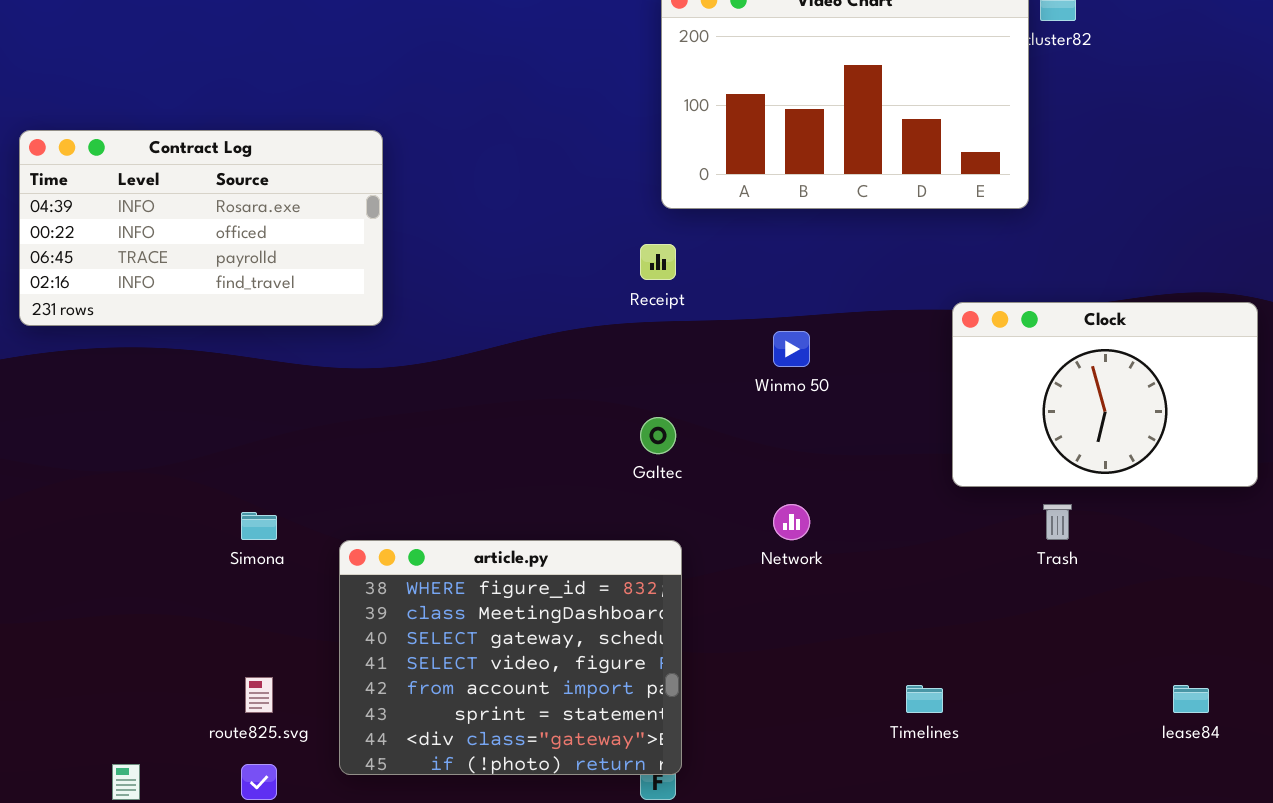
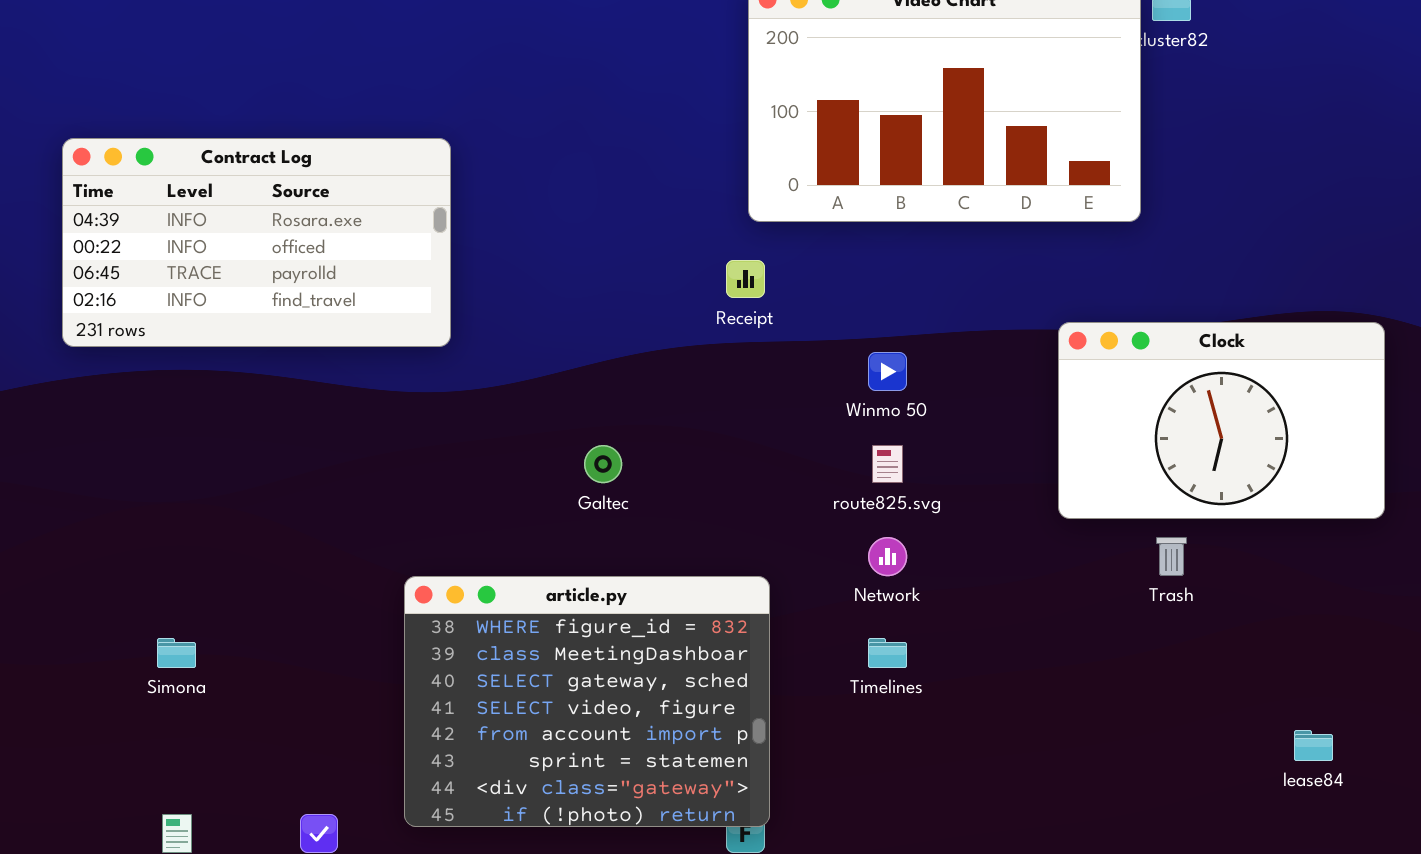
Galtec: [640,417,676,454] -> [584,445,622,483], moved
Simona: [241,512,277,540] -> [157,638,196,668], moved
route825.svg: [245,677,273,713] -> [872,445,903,483], moved
Timelines: [906,685,943,713] -> [868,638,907,668], moved

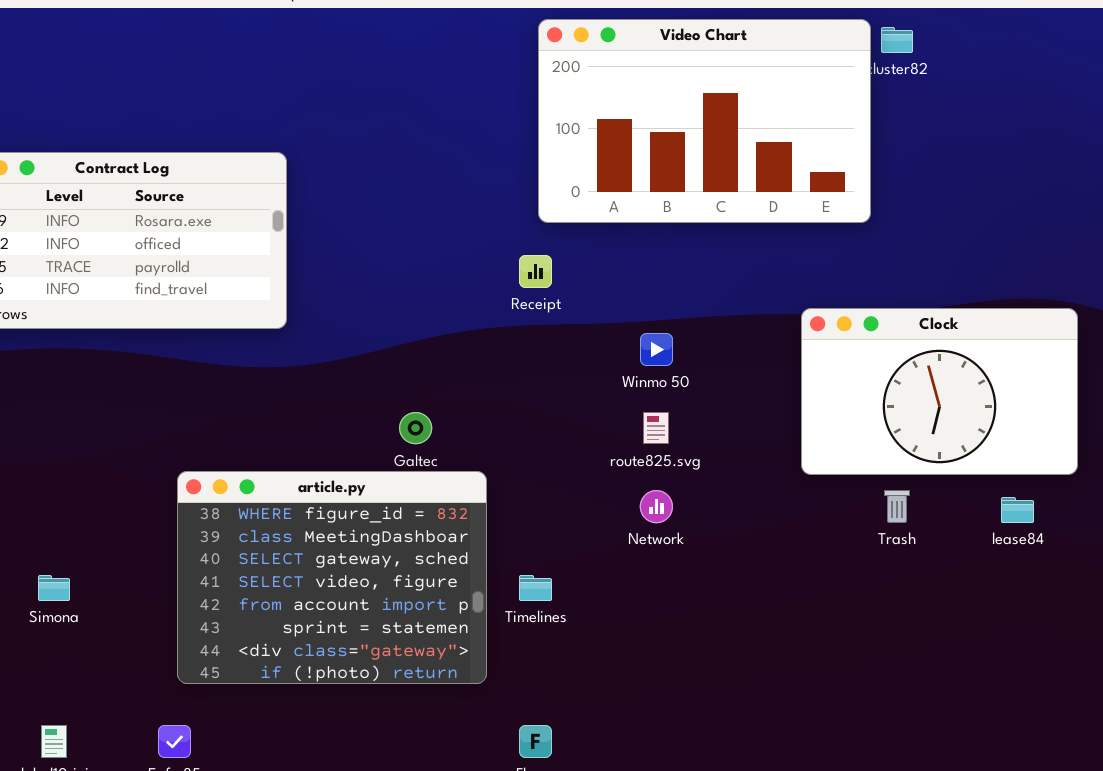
article.py: [404,576,770,827] -> [177,471,487,684], moved
Timelines: [868,638,907,668] -> [519,575,552,601], moved
lease84: [1294,730,1333,761] -> [1001,497,1034,523], moved

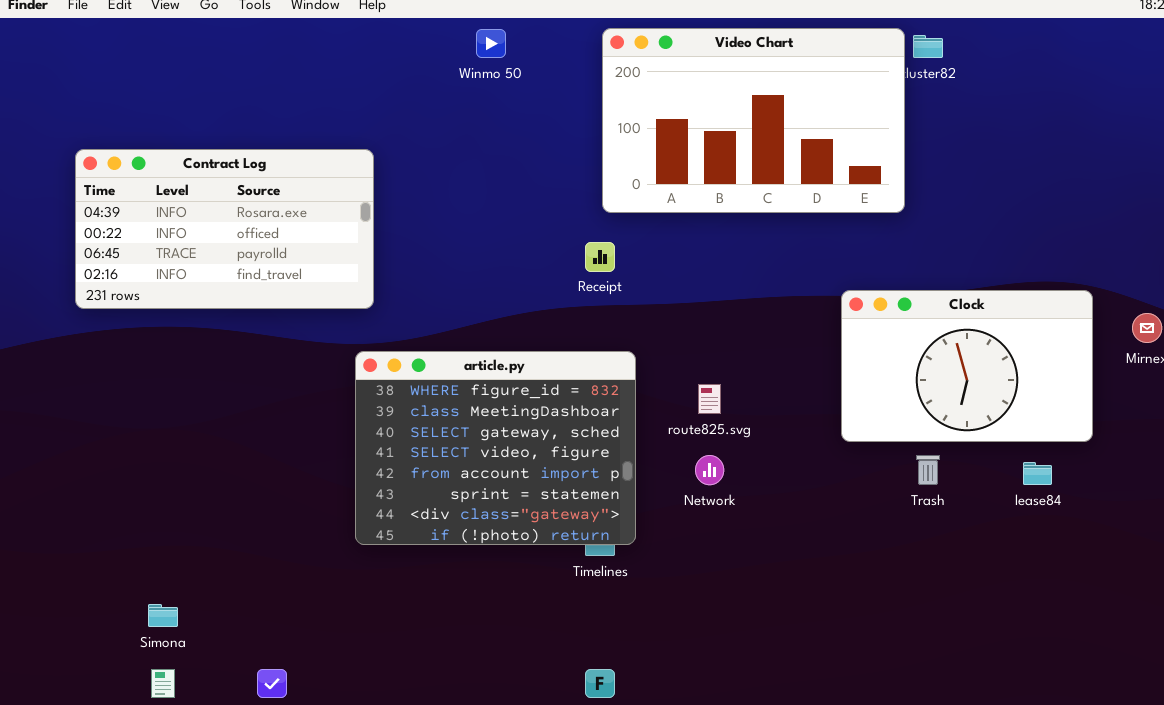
Winmo 50: [640,333,673,366] -> [476,29,506,58], moved
article.py: [177,471,487,684] -> [355,351,636,545], moved
Simona: [38,575,70,601] -> [148,604,178,627], moved

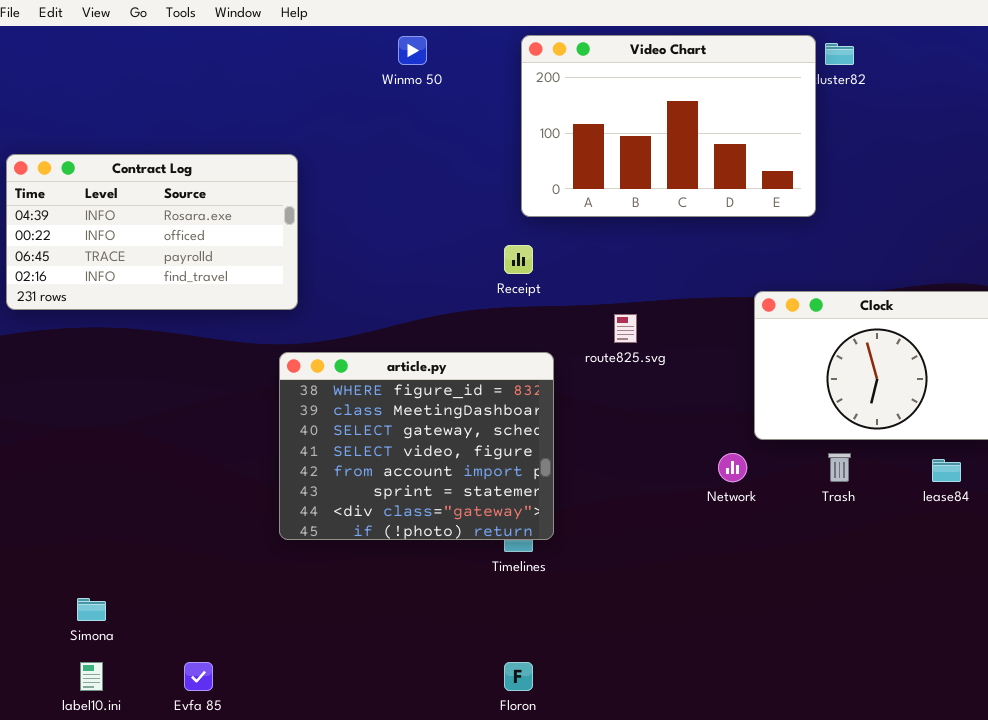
route825.svg: [698,384,721,414] -> [614,314,637,343], moved
Network: [695,455,724,485] -> [718,453,747,482], moved

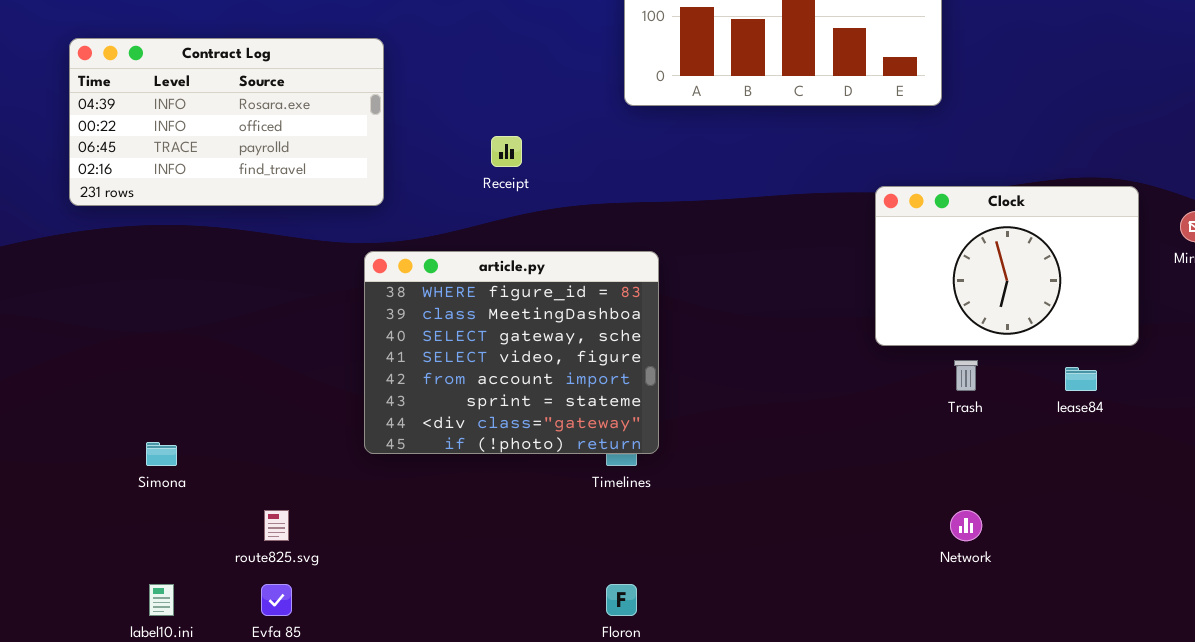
Receipt: [504,245,533,274] -> [491,136,522,167], moved
route825.svg: [614,314,637,343] -> [264,510,289,541], moved
Network: [718,453,747,482] -> [950,510,982,541], moved
Simona: [77,598,106,621] -> [146,442,177,466], moved

